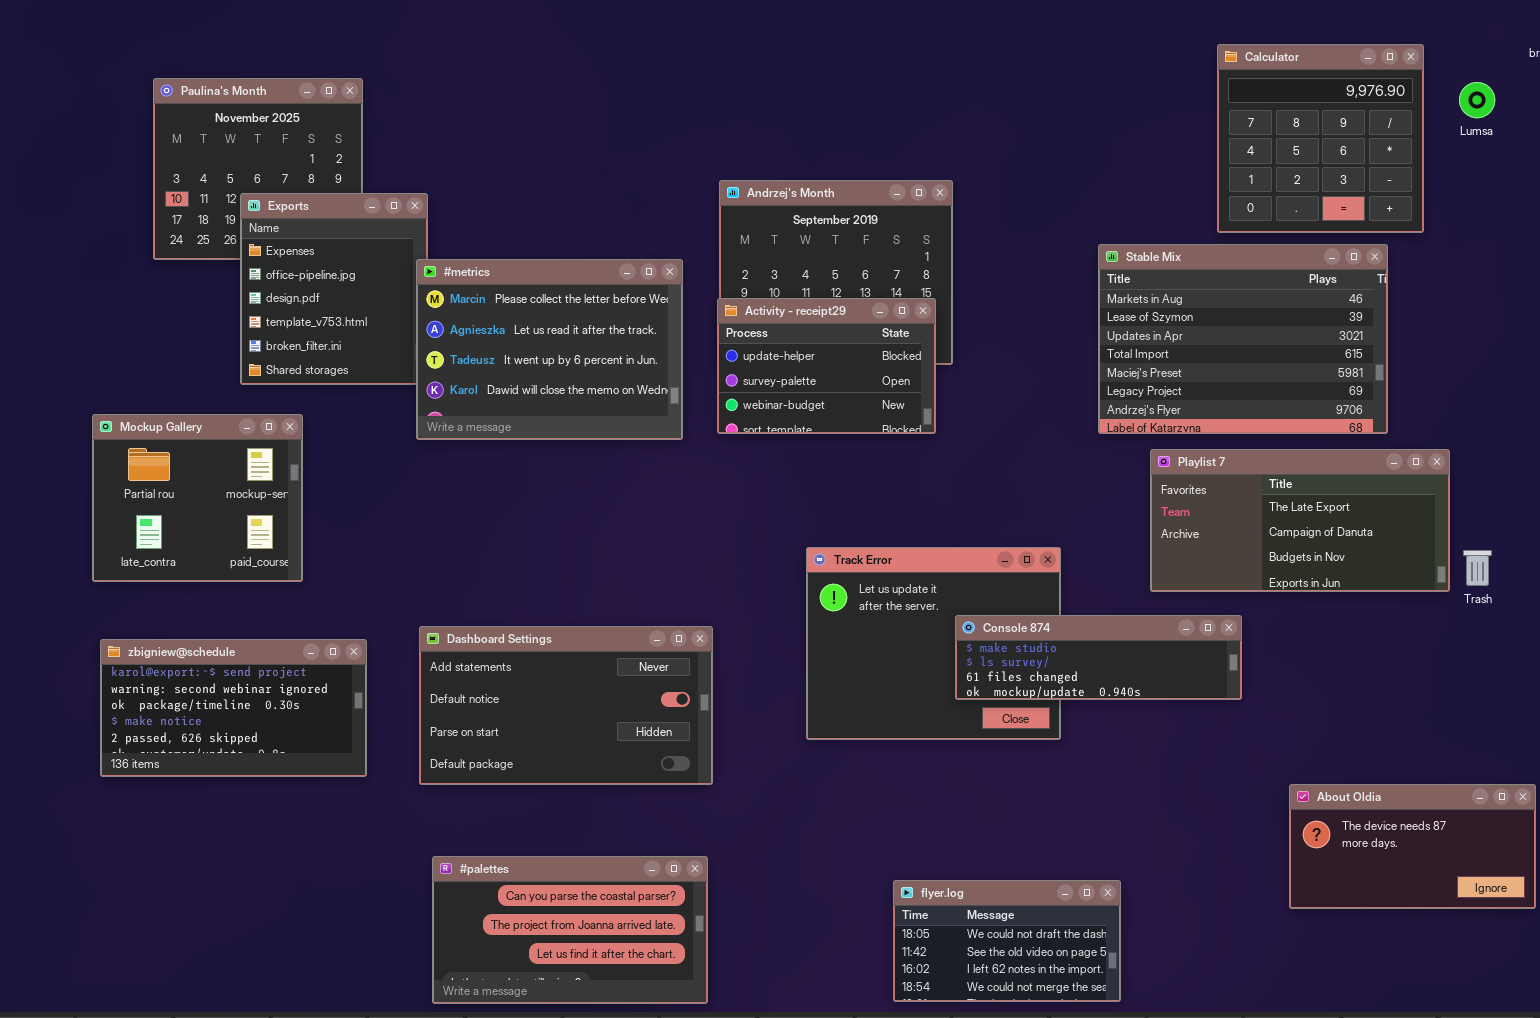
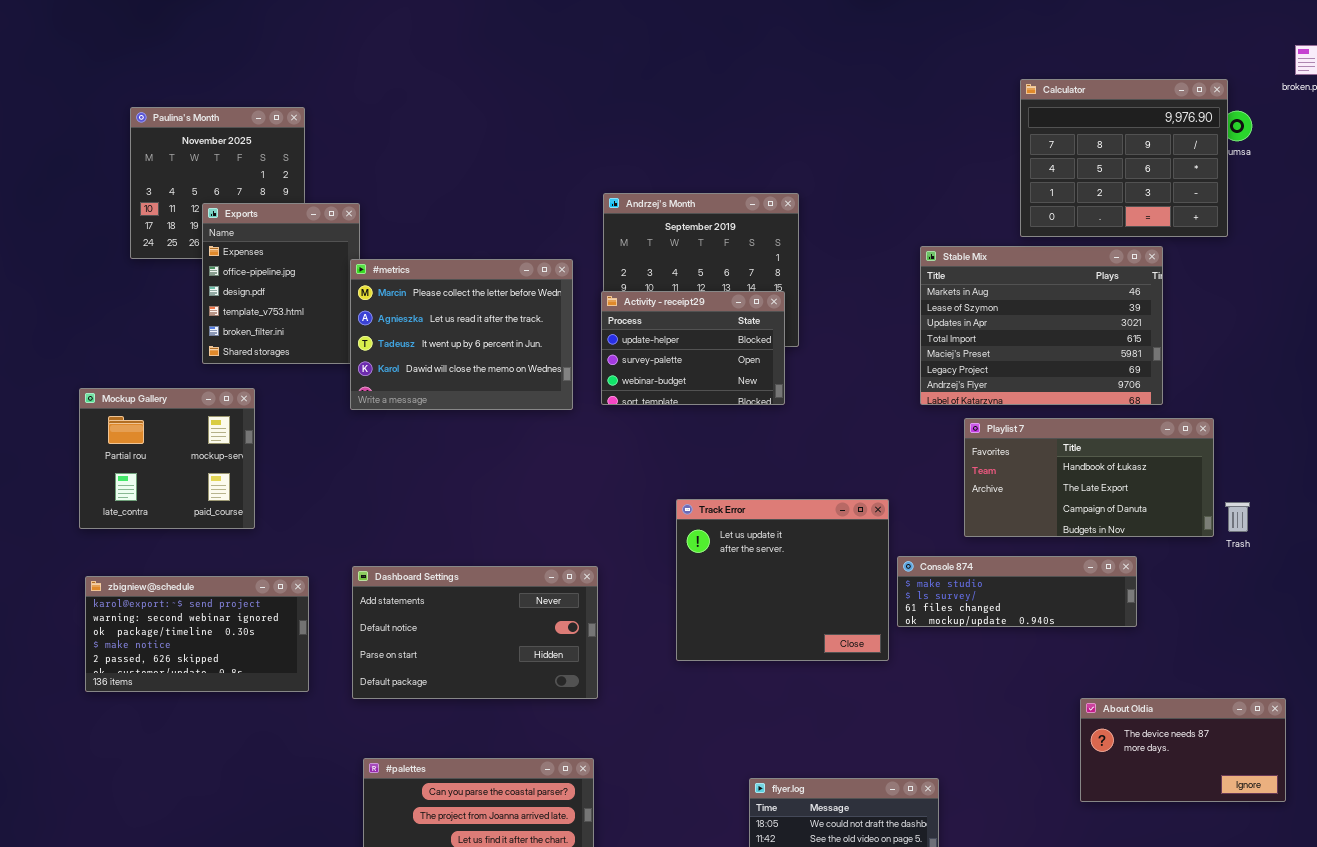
Calculator: [1217,44,1424,233] -> [1020,79,1228,237], resized
Playlist 7: [1150,449,1450,592] -> [964,418,1214,537], scrolled up 1 row
Console 874: [955,615,1242,700] -> [897,556,1137,627], moved

